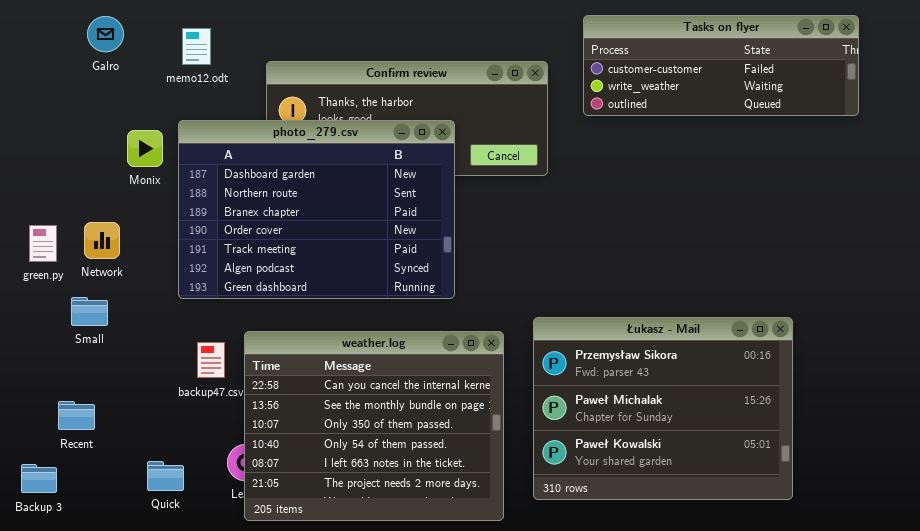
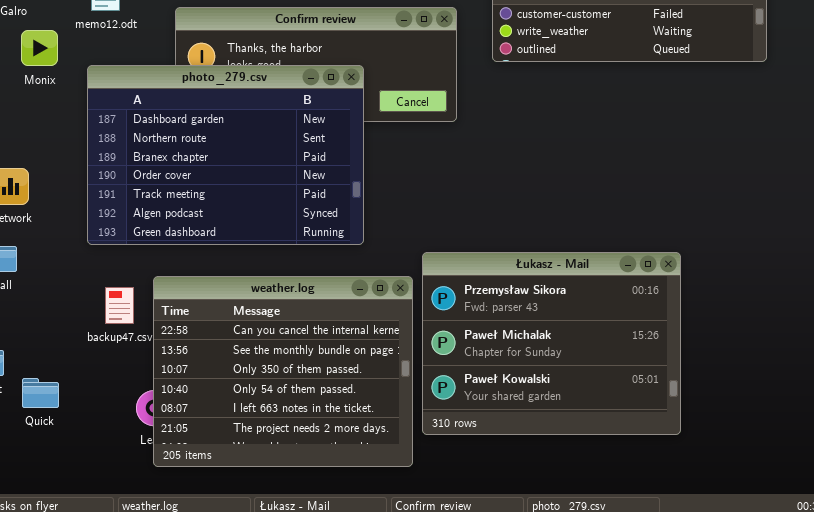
Monix: [127,130,163,167] -> [21,30,58,66], moved
Łukasz - Mail: [533,317,793,500] -> [422,252,681,435], moved
Quick: [147,461,184,491] -> [22,378,59,408], moved

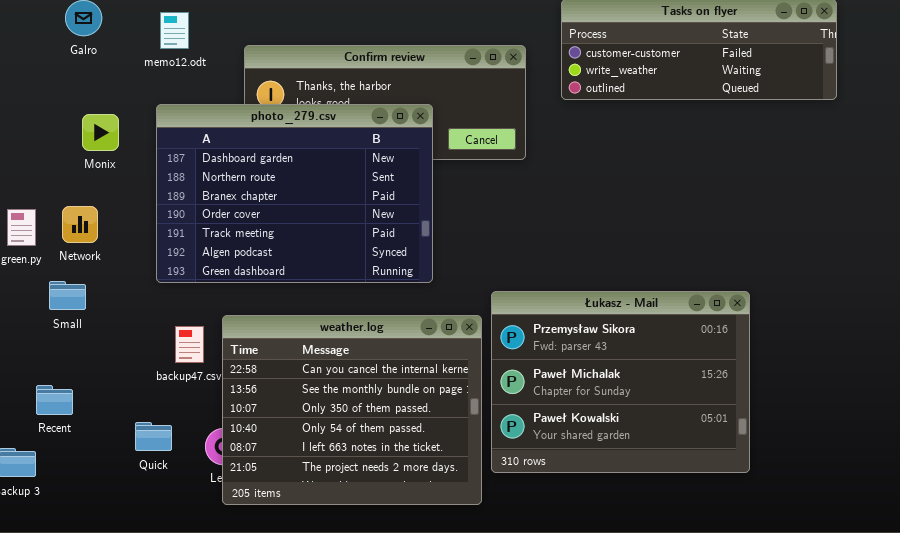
Monix: [21,30,58,66] -> [82,114,119,151], moved
Quick: [22,378,59,408] -> [135,422,172,451], moved

